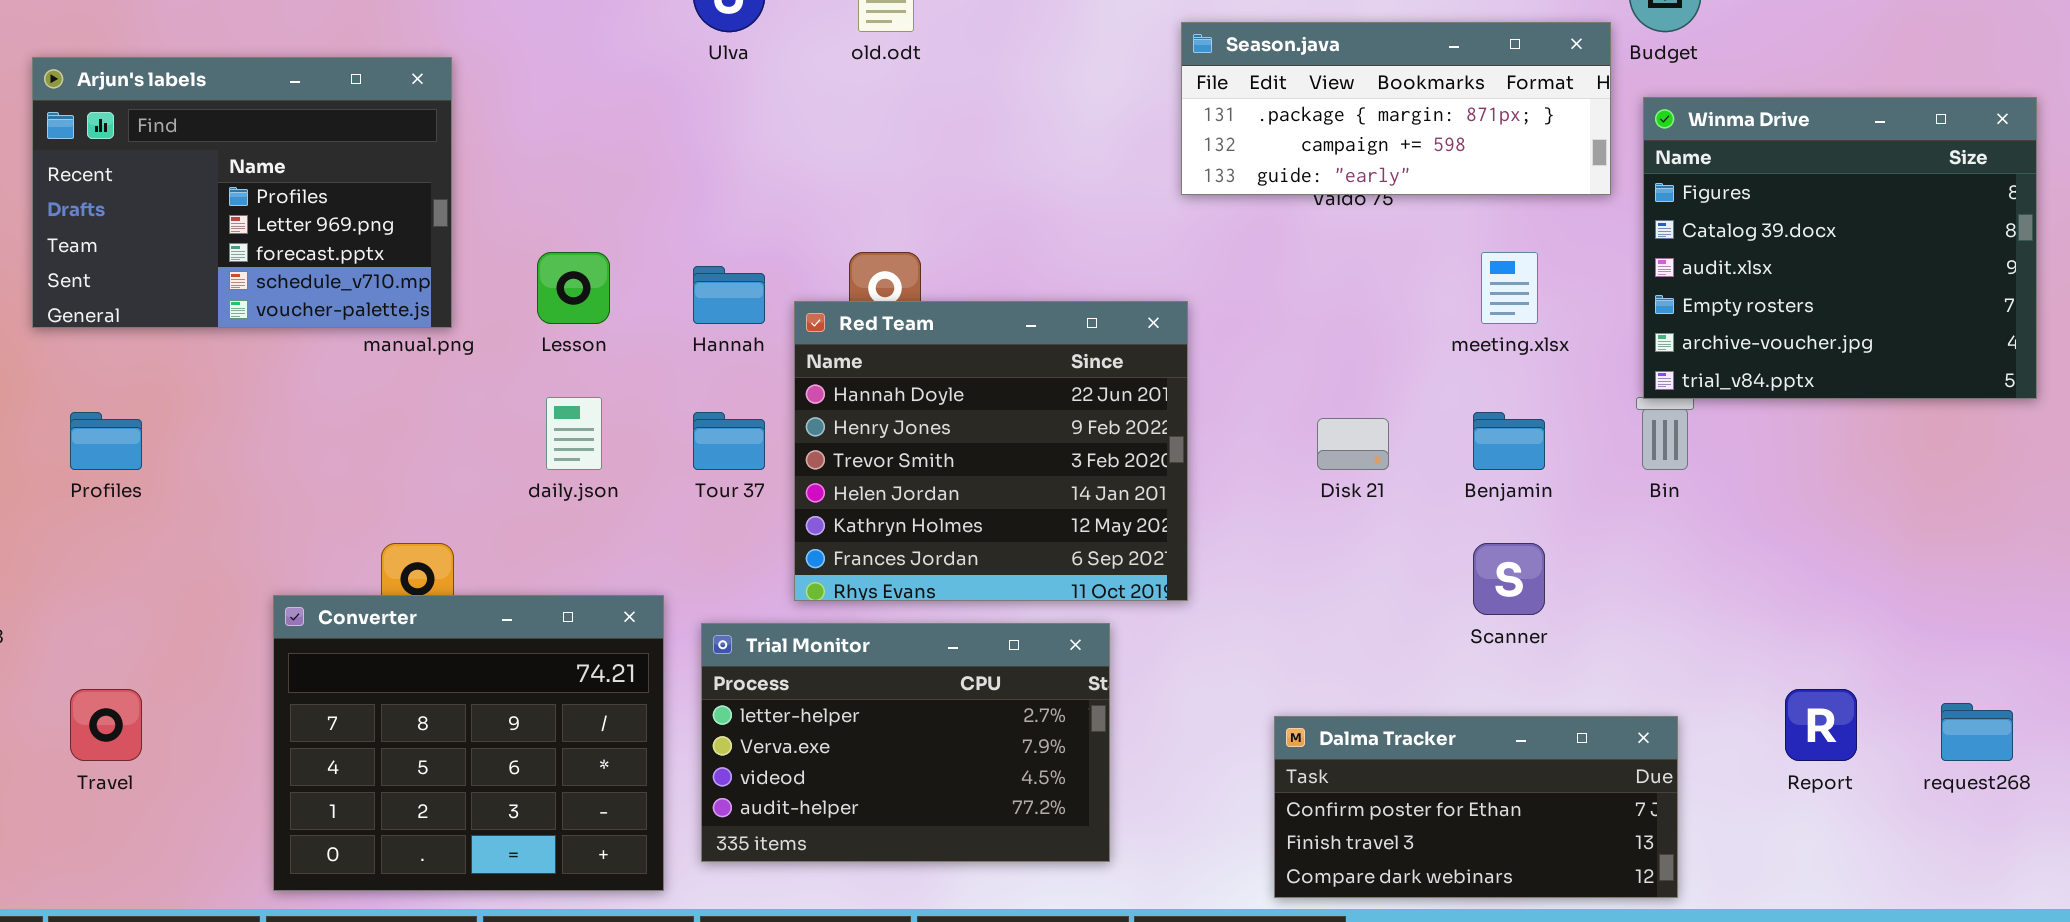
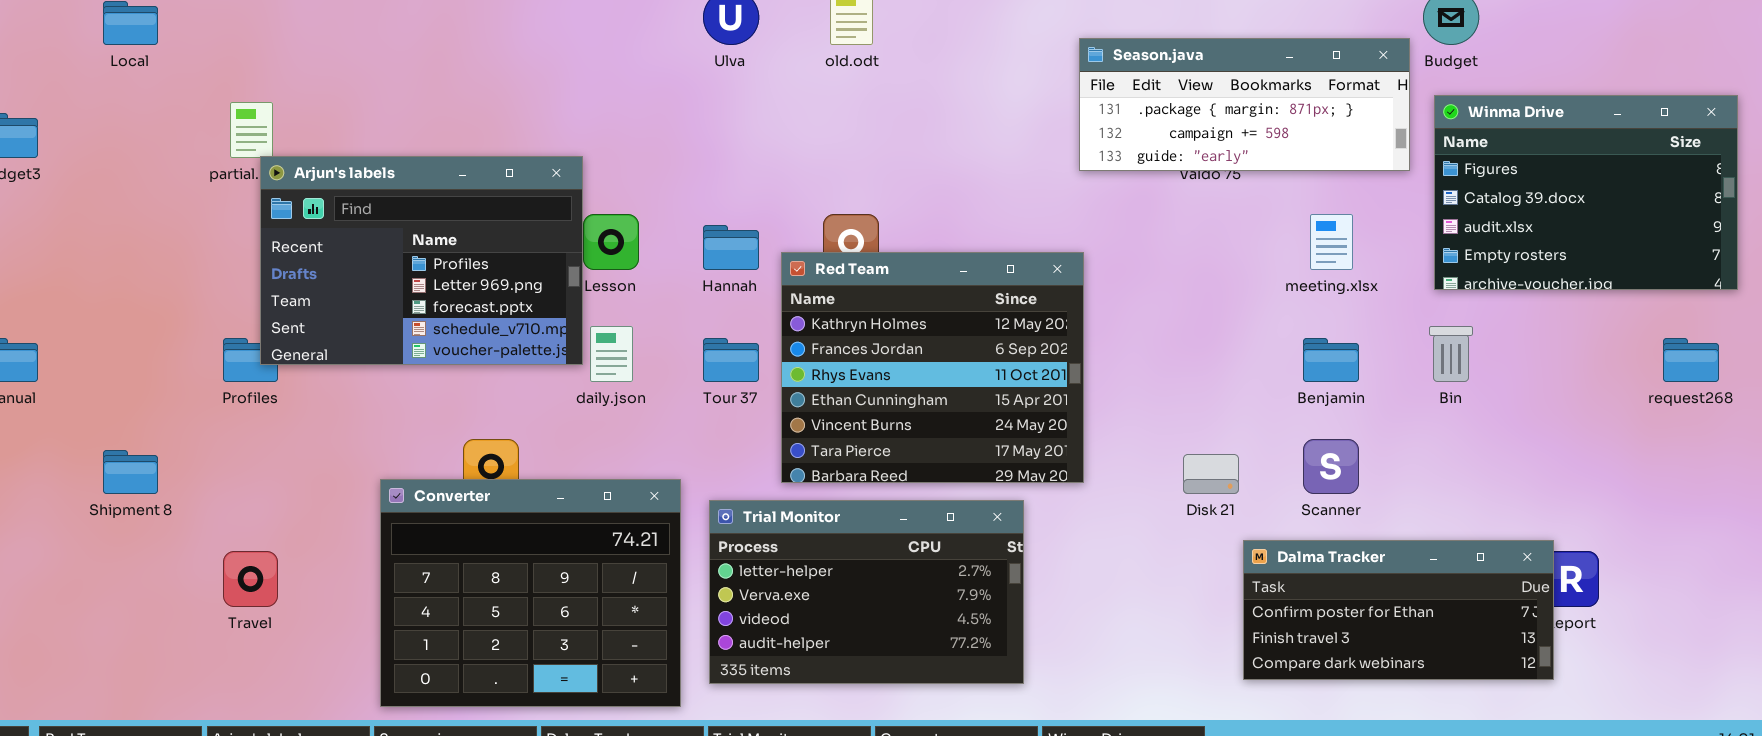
Arjun's labels: [32,57,452,328] -> [260,156,583,365], moved
Winma Drive: [1643,97,2037,399] -> [1434,95,1738,290], resized
Red Team: [794,301,1188,601] -> [781,252,1084,483], scrolled down 4 rows
Disk 21: [1317,418,1389,470] -> [1183,454,1239,494], moved
request268: [1941,703,2013,761] -> [1663,338,1719,382], moved
Dalma Tracker: [1274,716,1678,898] -> [1243,540,1554,680], moved

